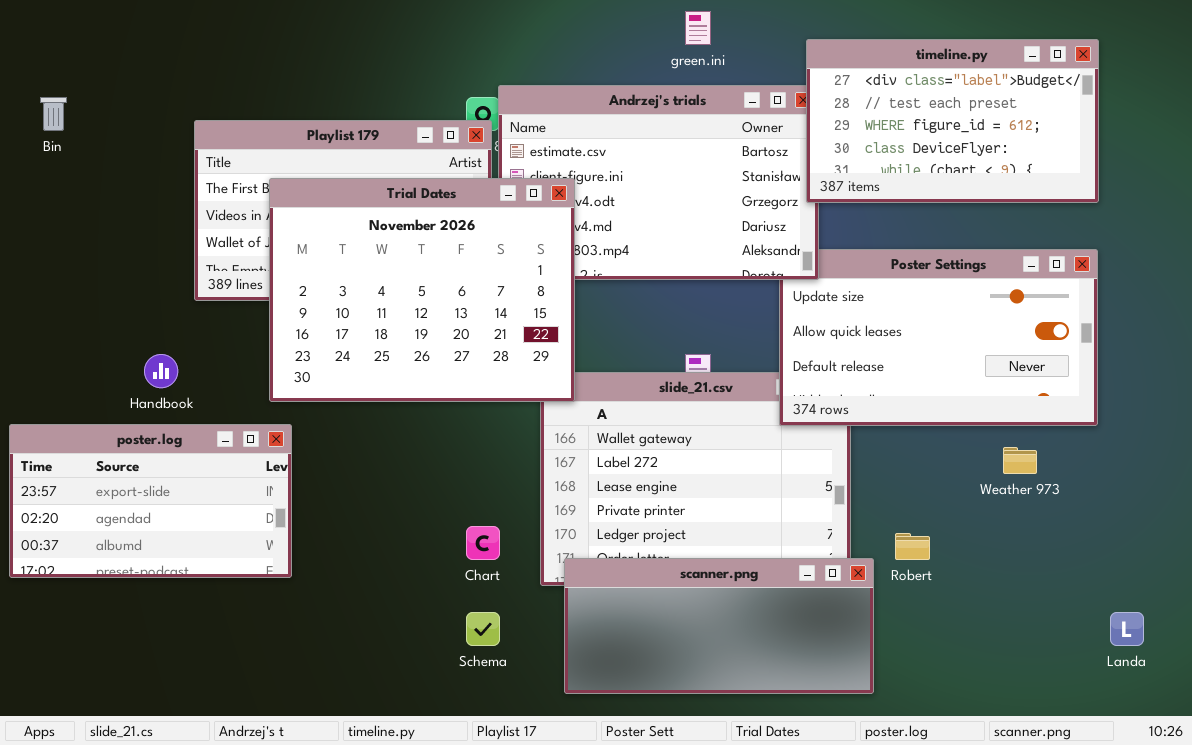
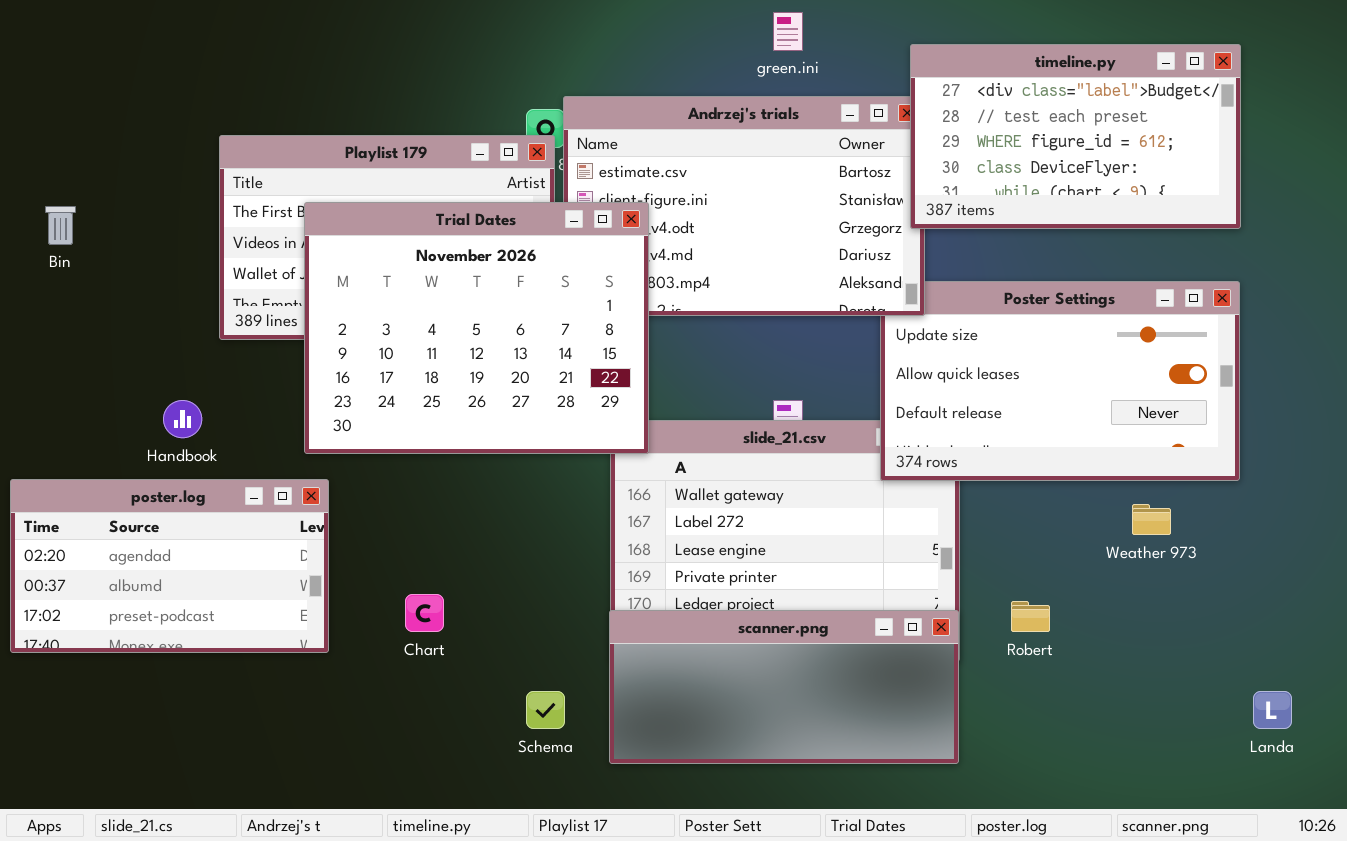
Bin: [40,97,67,131] -> [45,206,76,245], moved
poster.log: [9,424,292,578] -> [10,479,329,653], scrolled down 1 row
Chart: [466,526,500,560] -> [405,594,444,632], moved
scanner.png: [564,558,874,694] -> [609,610,959,764], moved

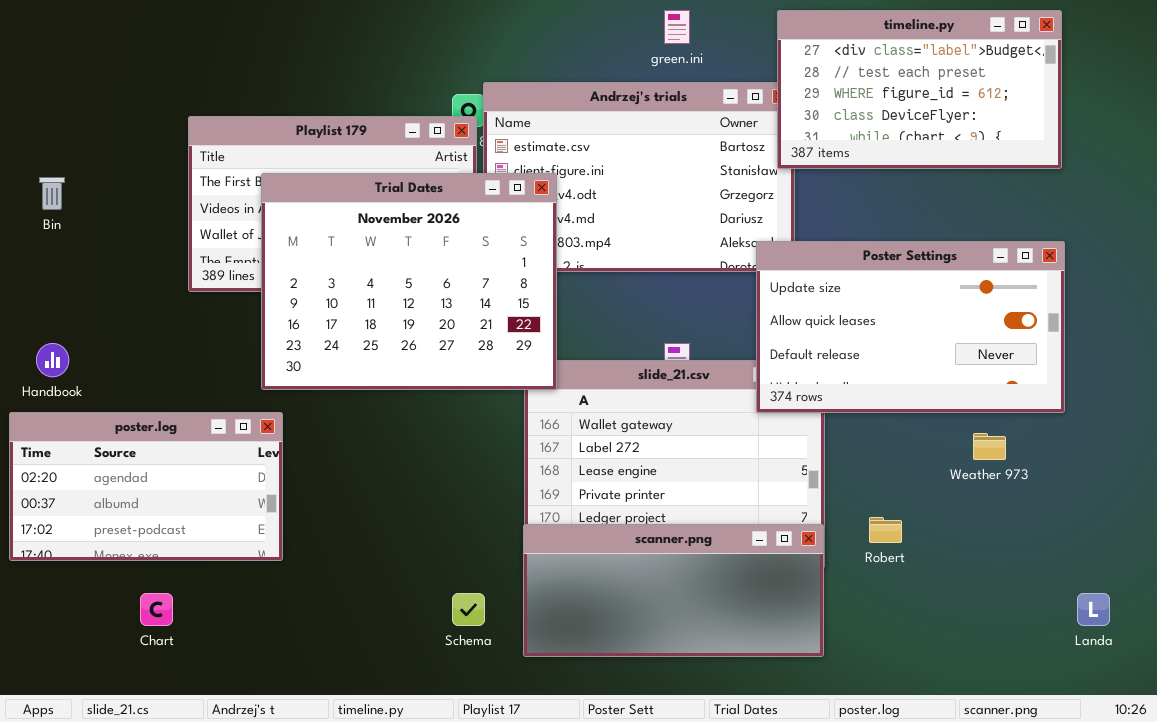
timeline.py: [910,44,1241,229] -> [777,10,1062,169], moved
Poster Settings: [880,281,1240,481] -> [756,241,1065,413], raised
Handbook: [163,400,202,438] -> [36,343,69,377], moved
Chart: [405,594,444,632] -> [140,593,173,626], moved

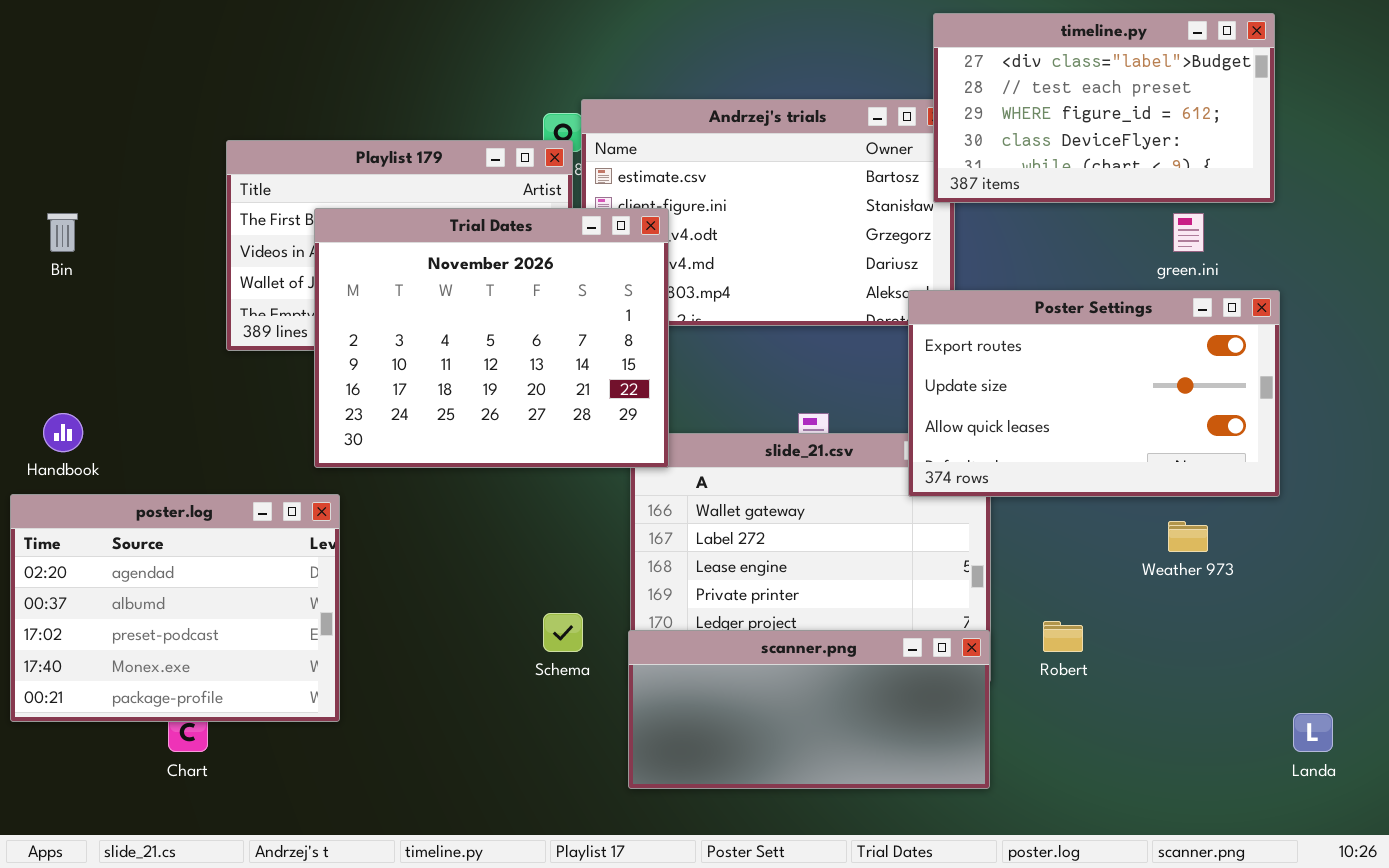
green.ini: [664,10,690,44] -> [1173,213,1204,252], moved
Poster Settings: [756,241,1065,413] -> [908,290,1280,497], scrolled up 1 row
poster.log: [9,412,283,561] -> [10,494,340,722], resized
Schema: [452,593,485,626] -> [543,613,583,652], moved

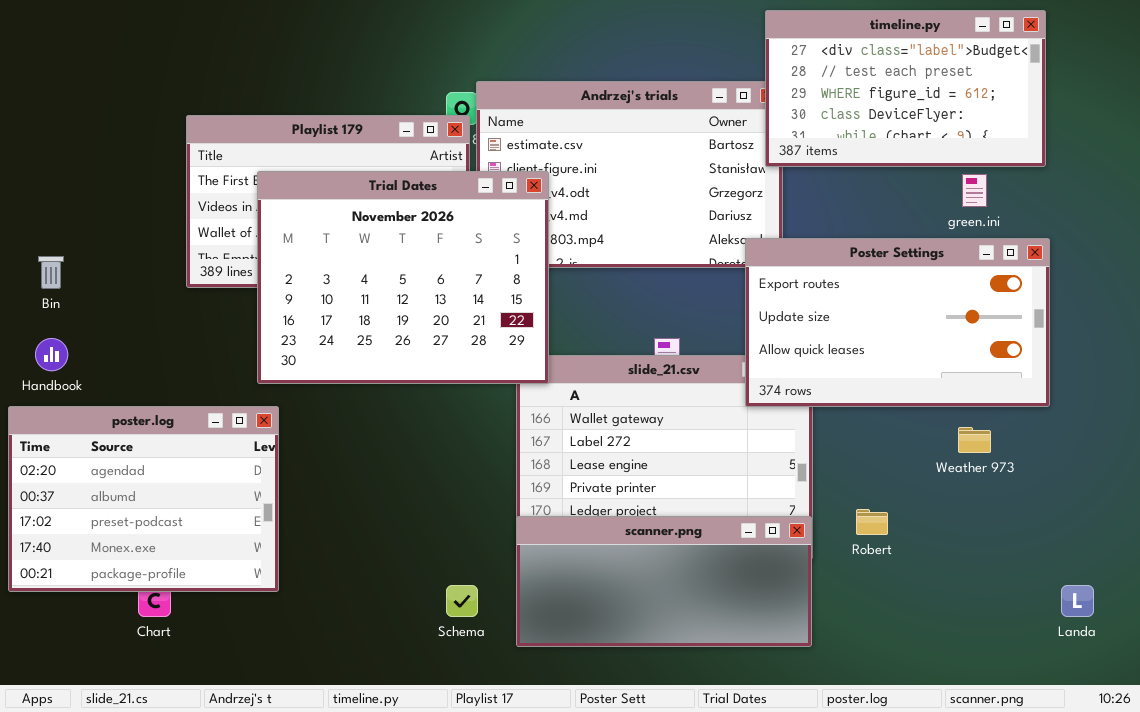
Bin: [47,213,78,252] -> [38,256,64,289], moved
Schema: [543,613,583,652] -> [446,585,478,617], moved

